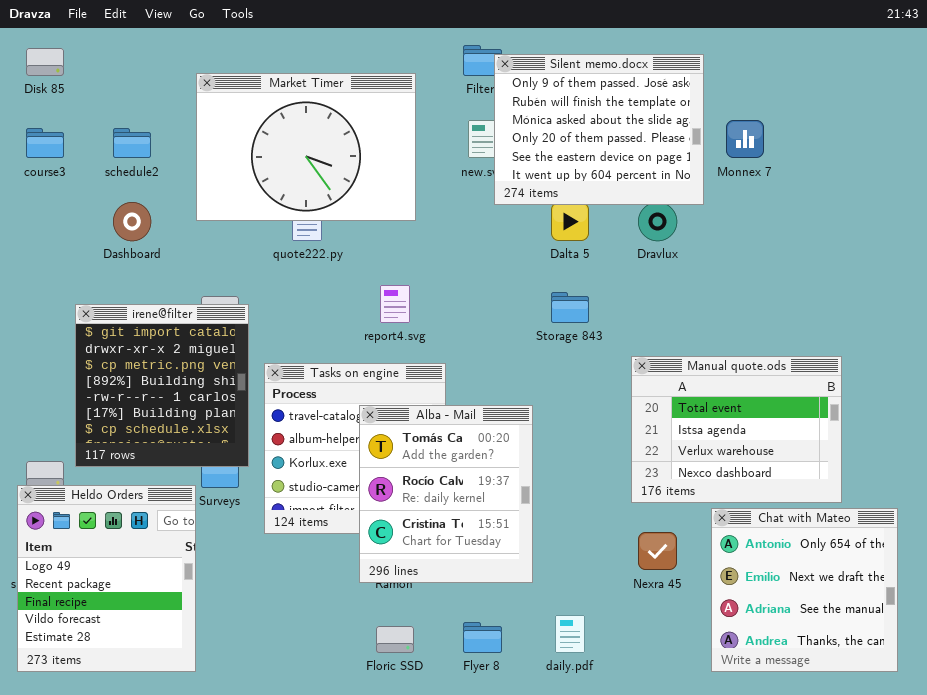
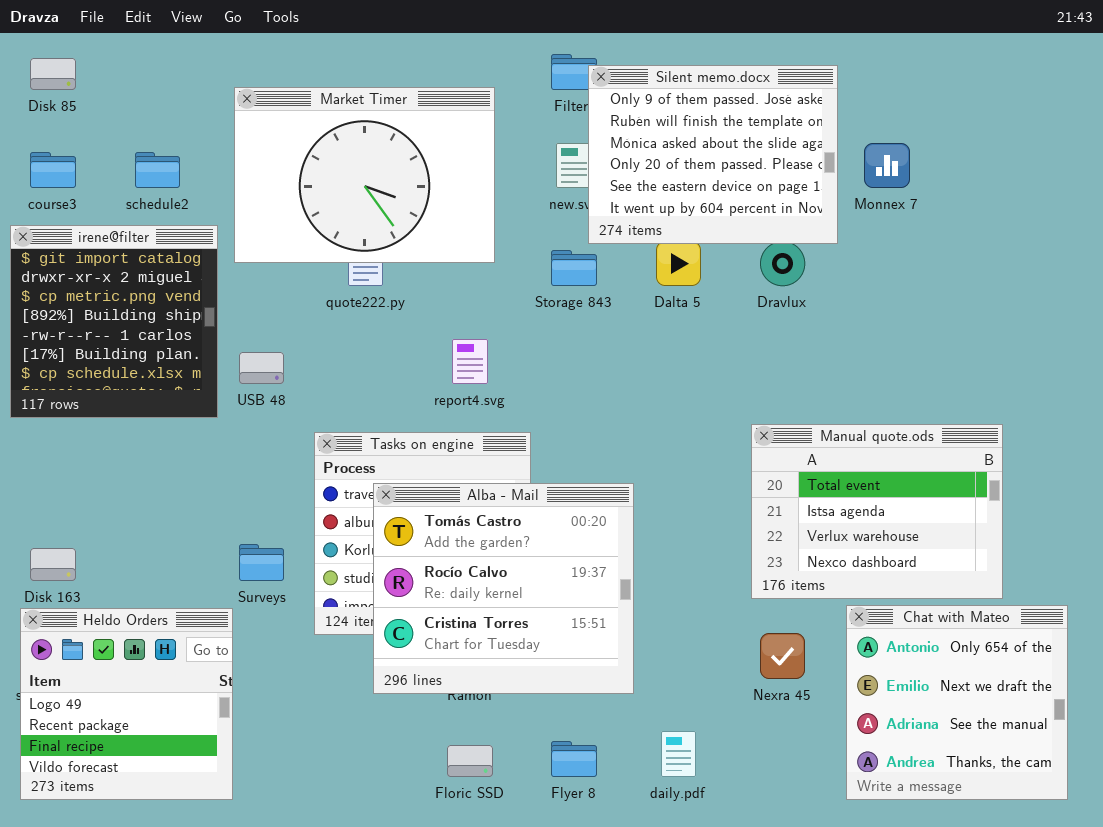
Storage 843: [551,292,589,323] -> [551,250,597,286], moved
irene@filter: [75,304,249,467] -> [10,225,218,418], moved
Alba - Mail: [359,405,533,583] -> [373,483,634,694], resized
Heldo Orders: [17,485,196,672] -> [20,608,233,800], resized

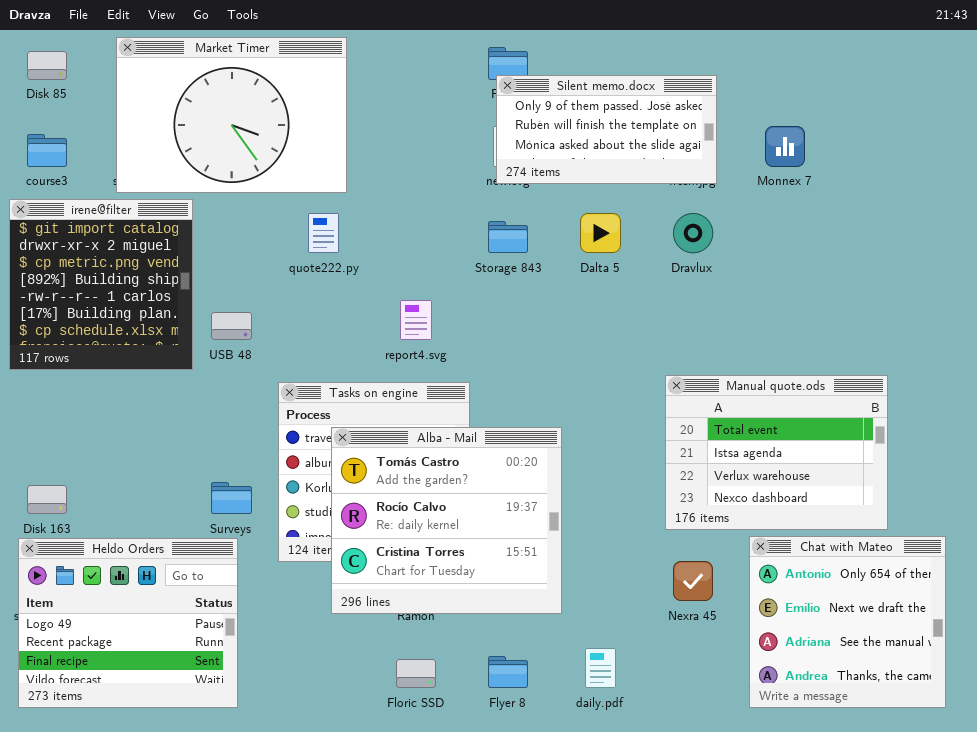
Silent memo.docx: [588,65,838,244] -> [496,75,717,184], moved, resized
Market Timer: [234,87,495,263] -> [116,37,347,193], moved
Heldo Orders: [20,608,233,800] -> [18,538,238,708], resized

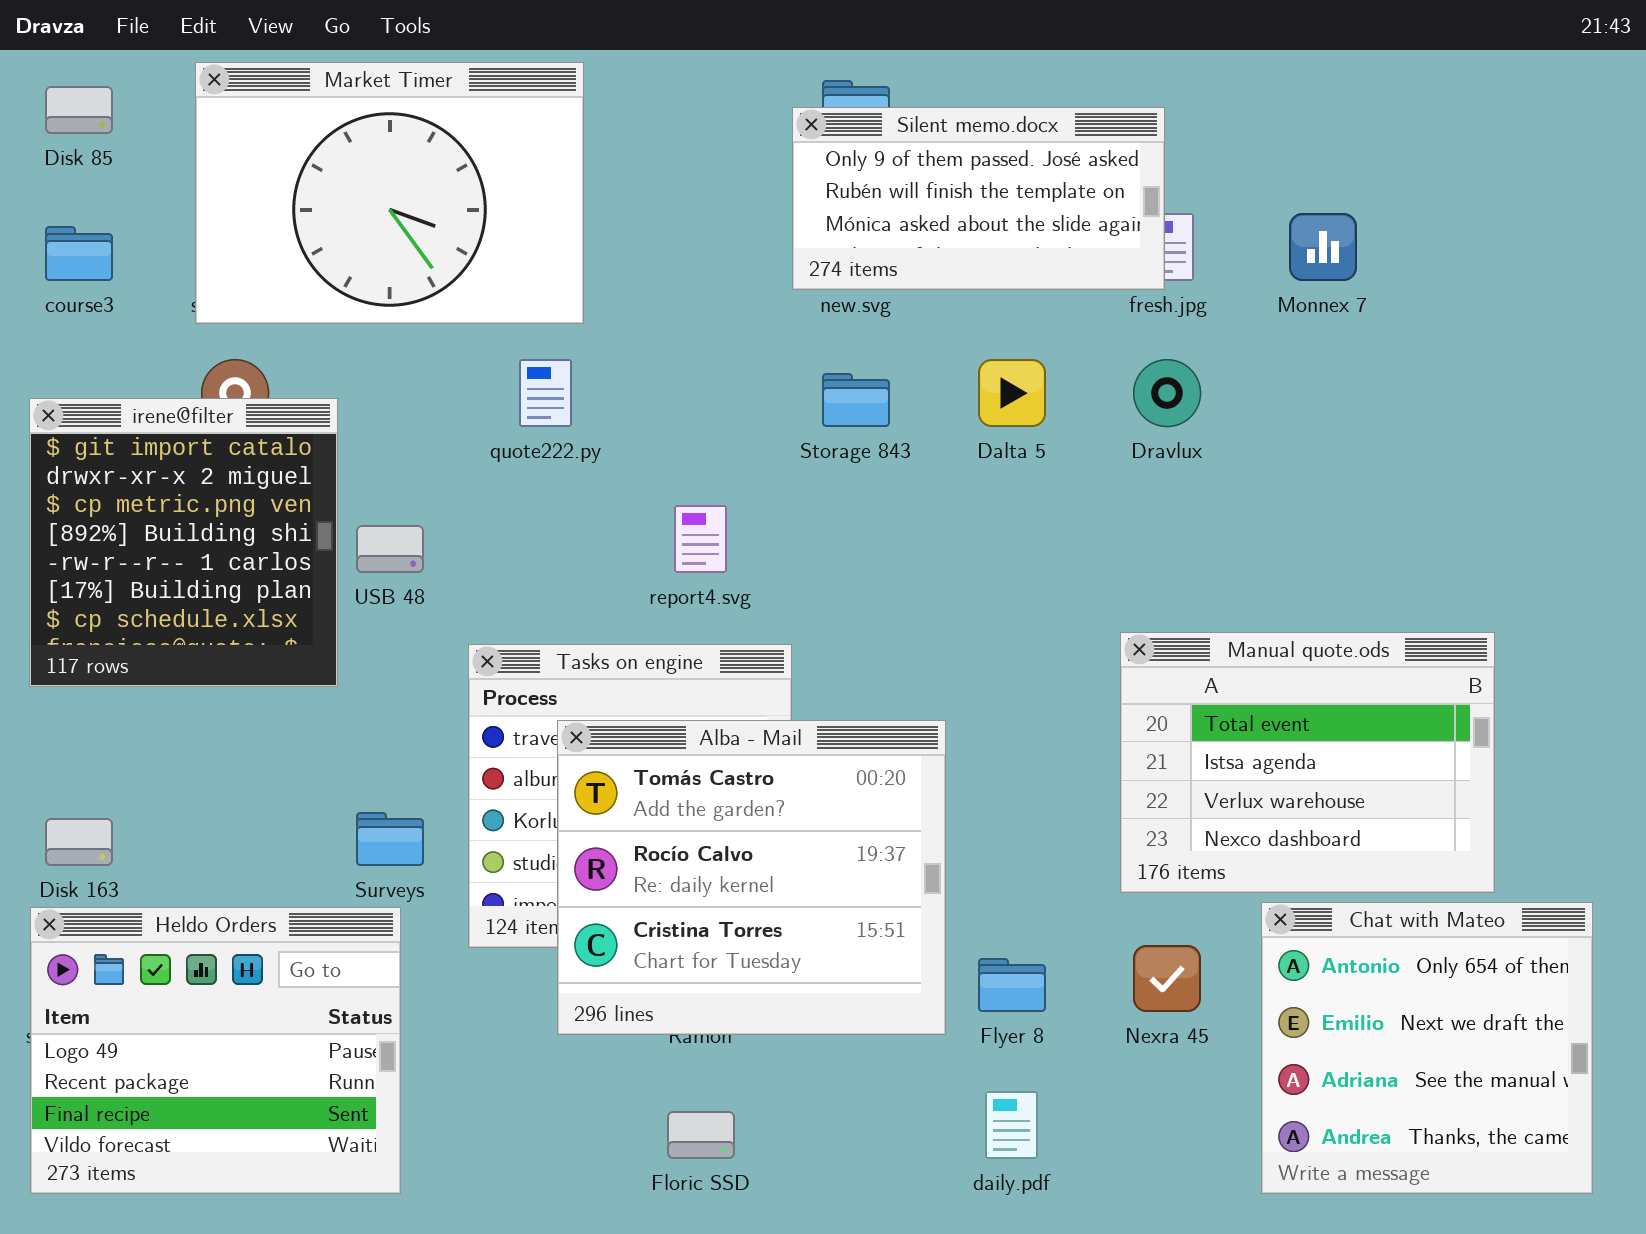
Silent memo.docx: [496,75,717,184] -> [792,107,1165,290], moved
irene@filter: [9,199,193,370] -> [29,398,338,687], moved
Flyer 8: [488,656,528,688] -> [978,958,1046,1012], moved

